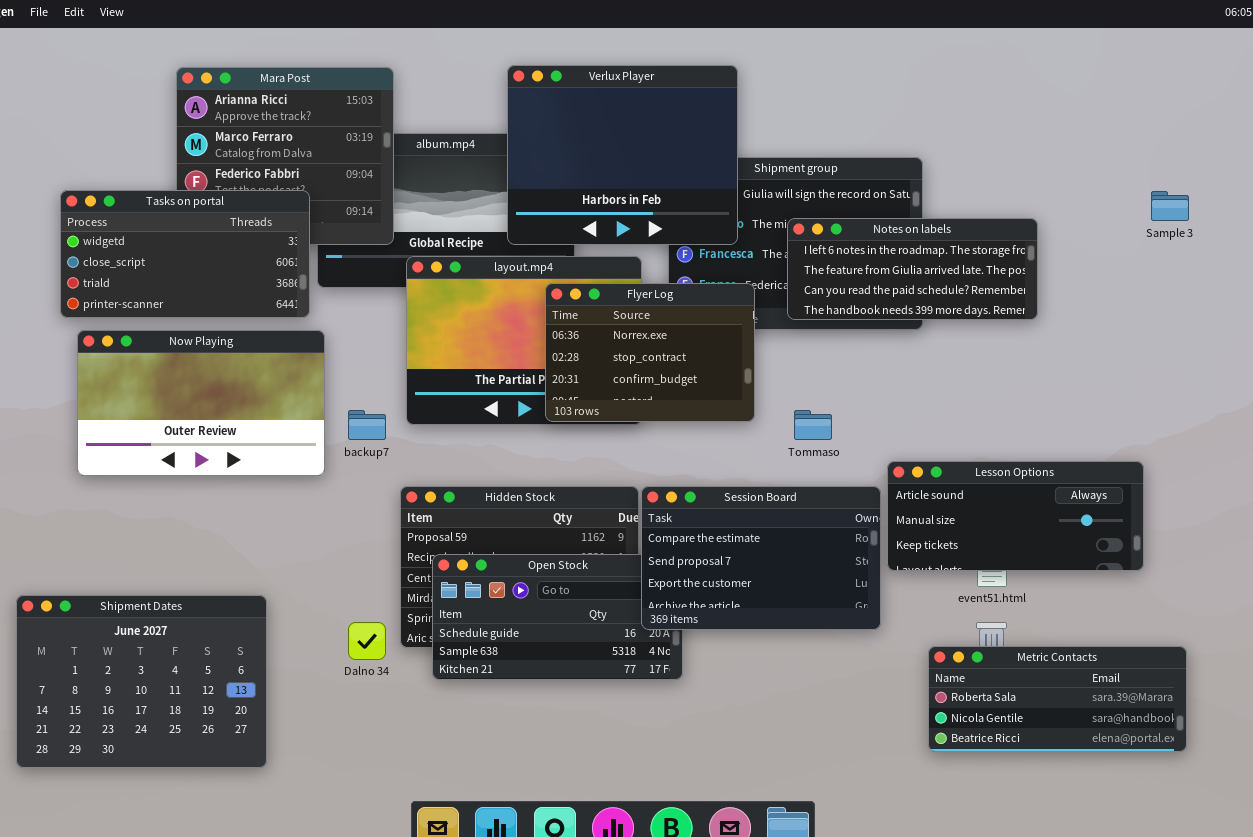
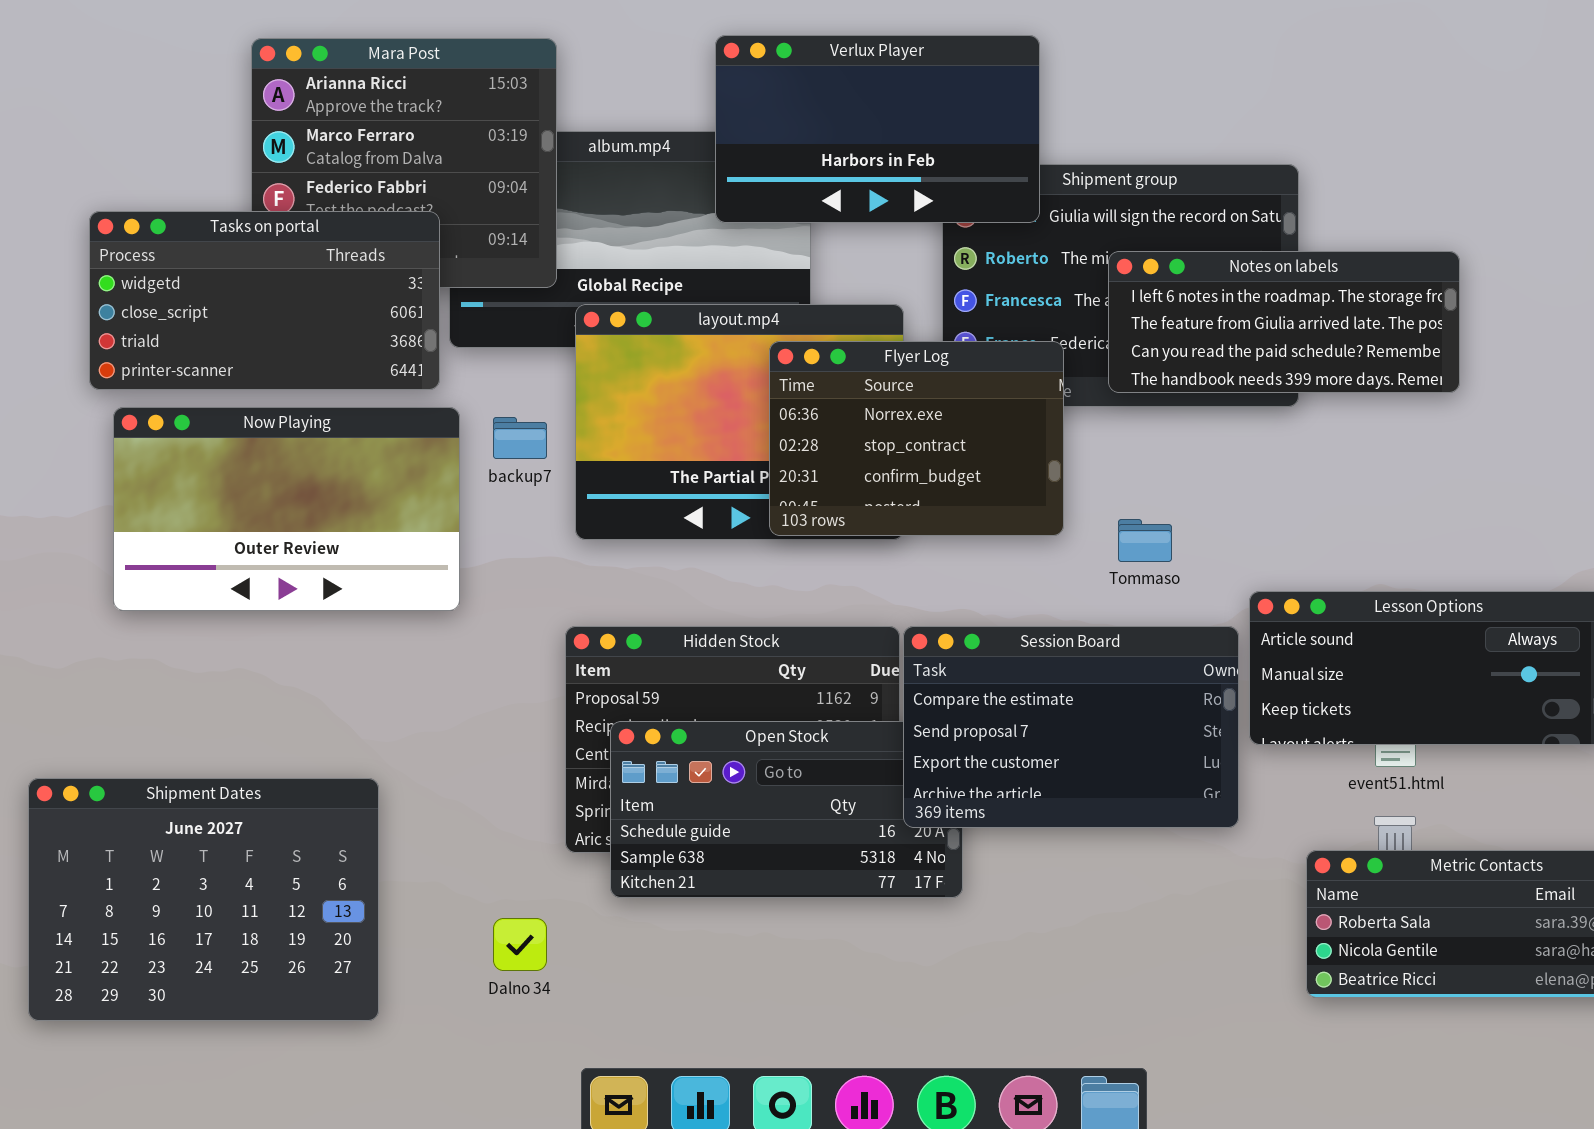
Verlux Player: [507,65,738,245] -> [715,35,1040,223], resized
backup7: [348,410,386,440] -> [493,417,547,459], moved
Dalno 34: [348,622,386,660] -> [493,918,547,971], moved

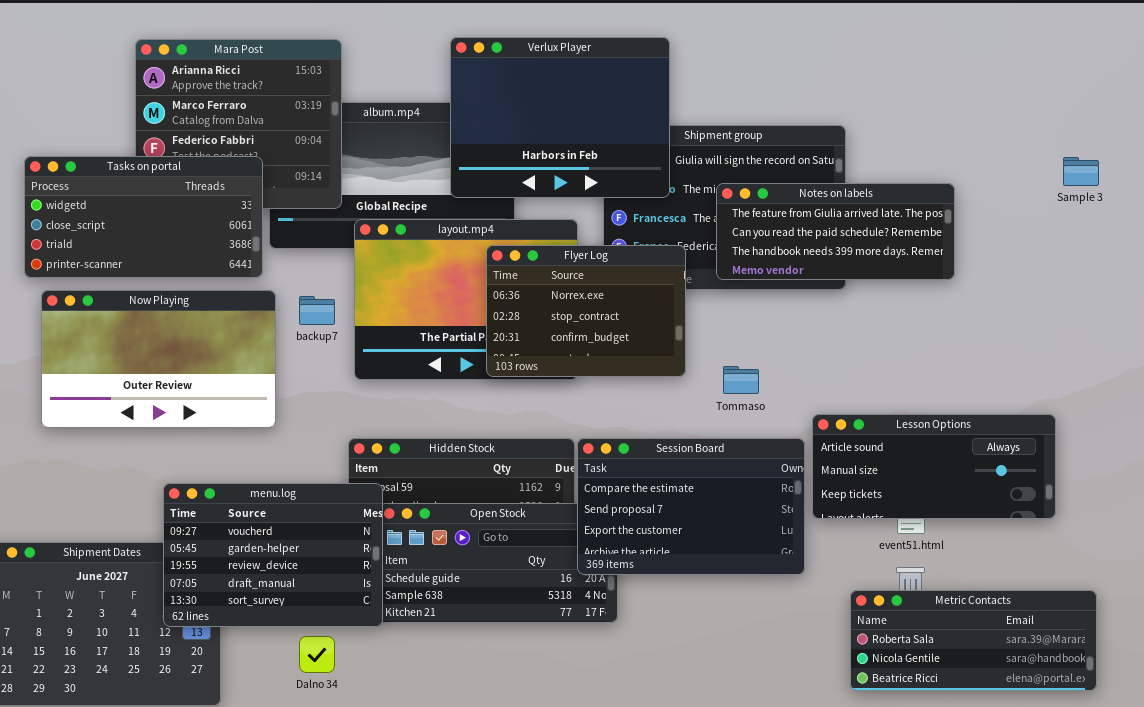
Verlux Player: [715,35,1040,223] -> [450,37,670,198], resized
Notes on labels: [1108,251,1460,393] -> [716,183,955,280], scrolled down 1 row
menu.log: none -> [163,483,383,627], opened

